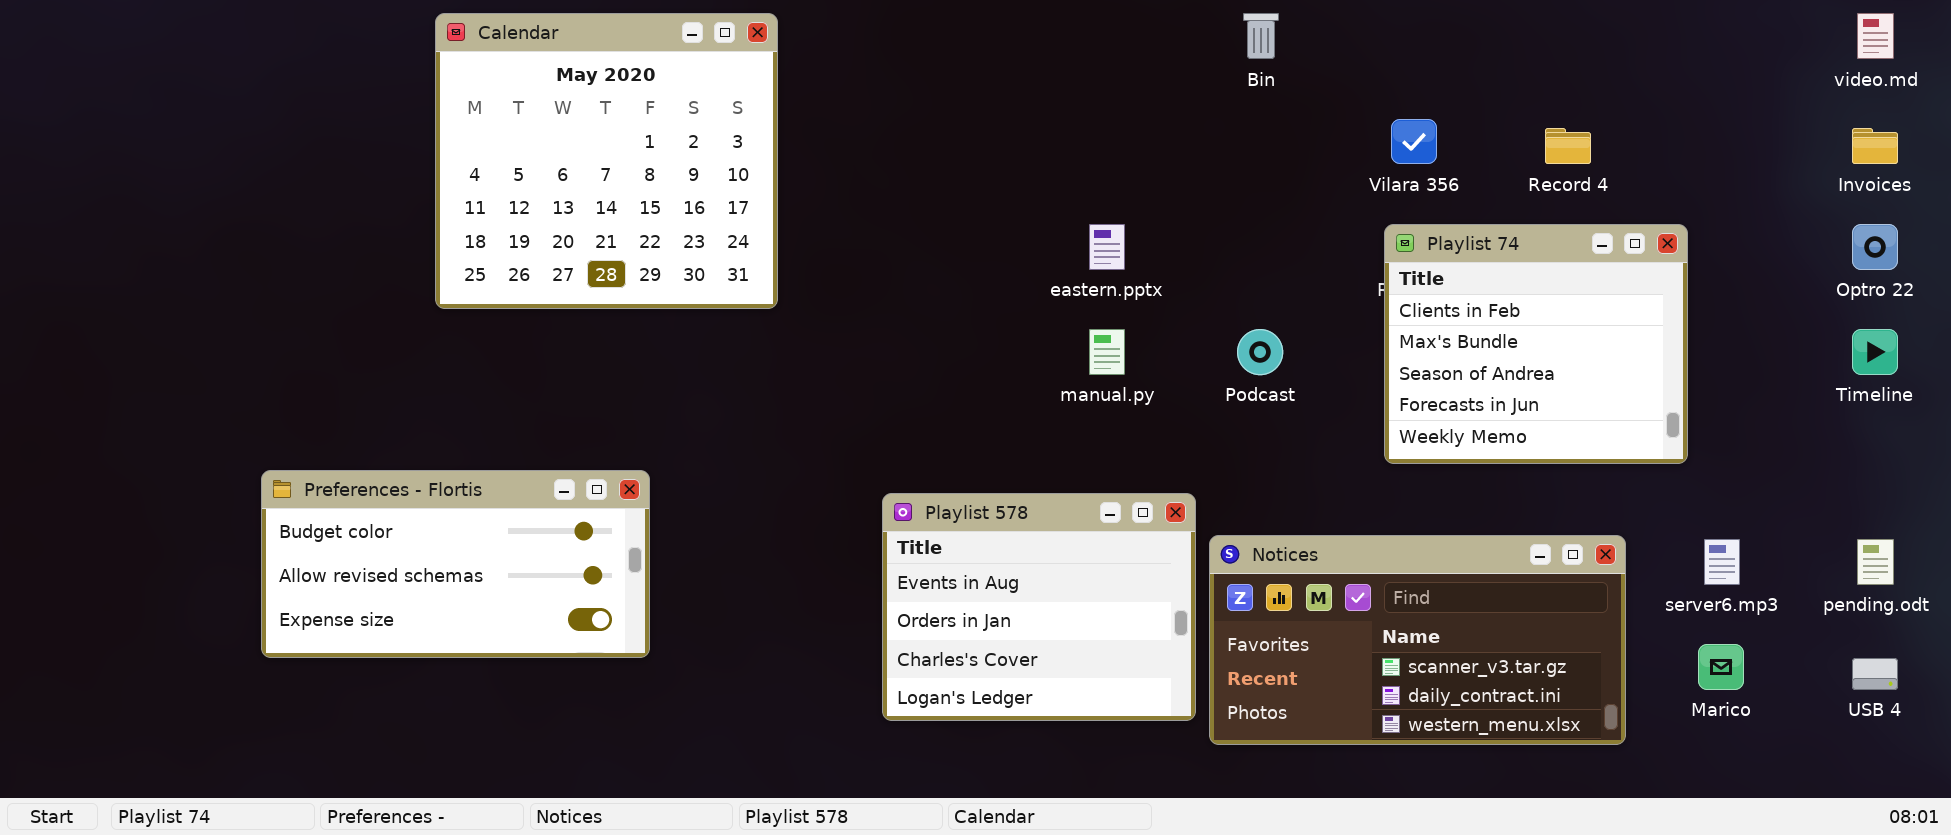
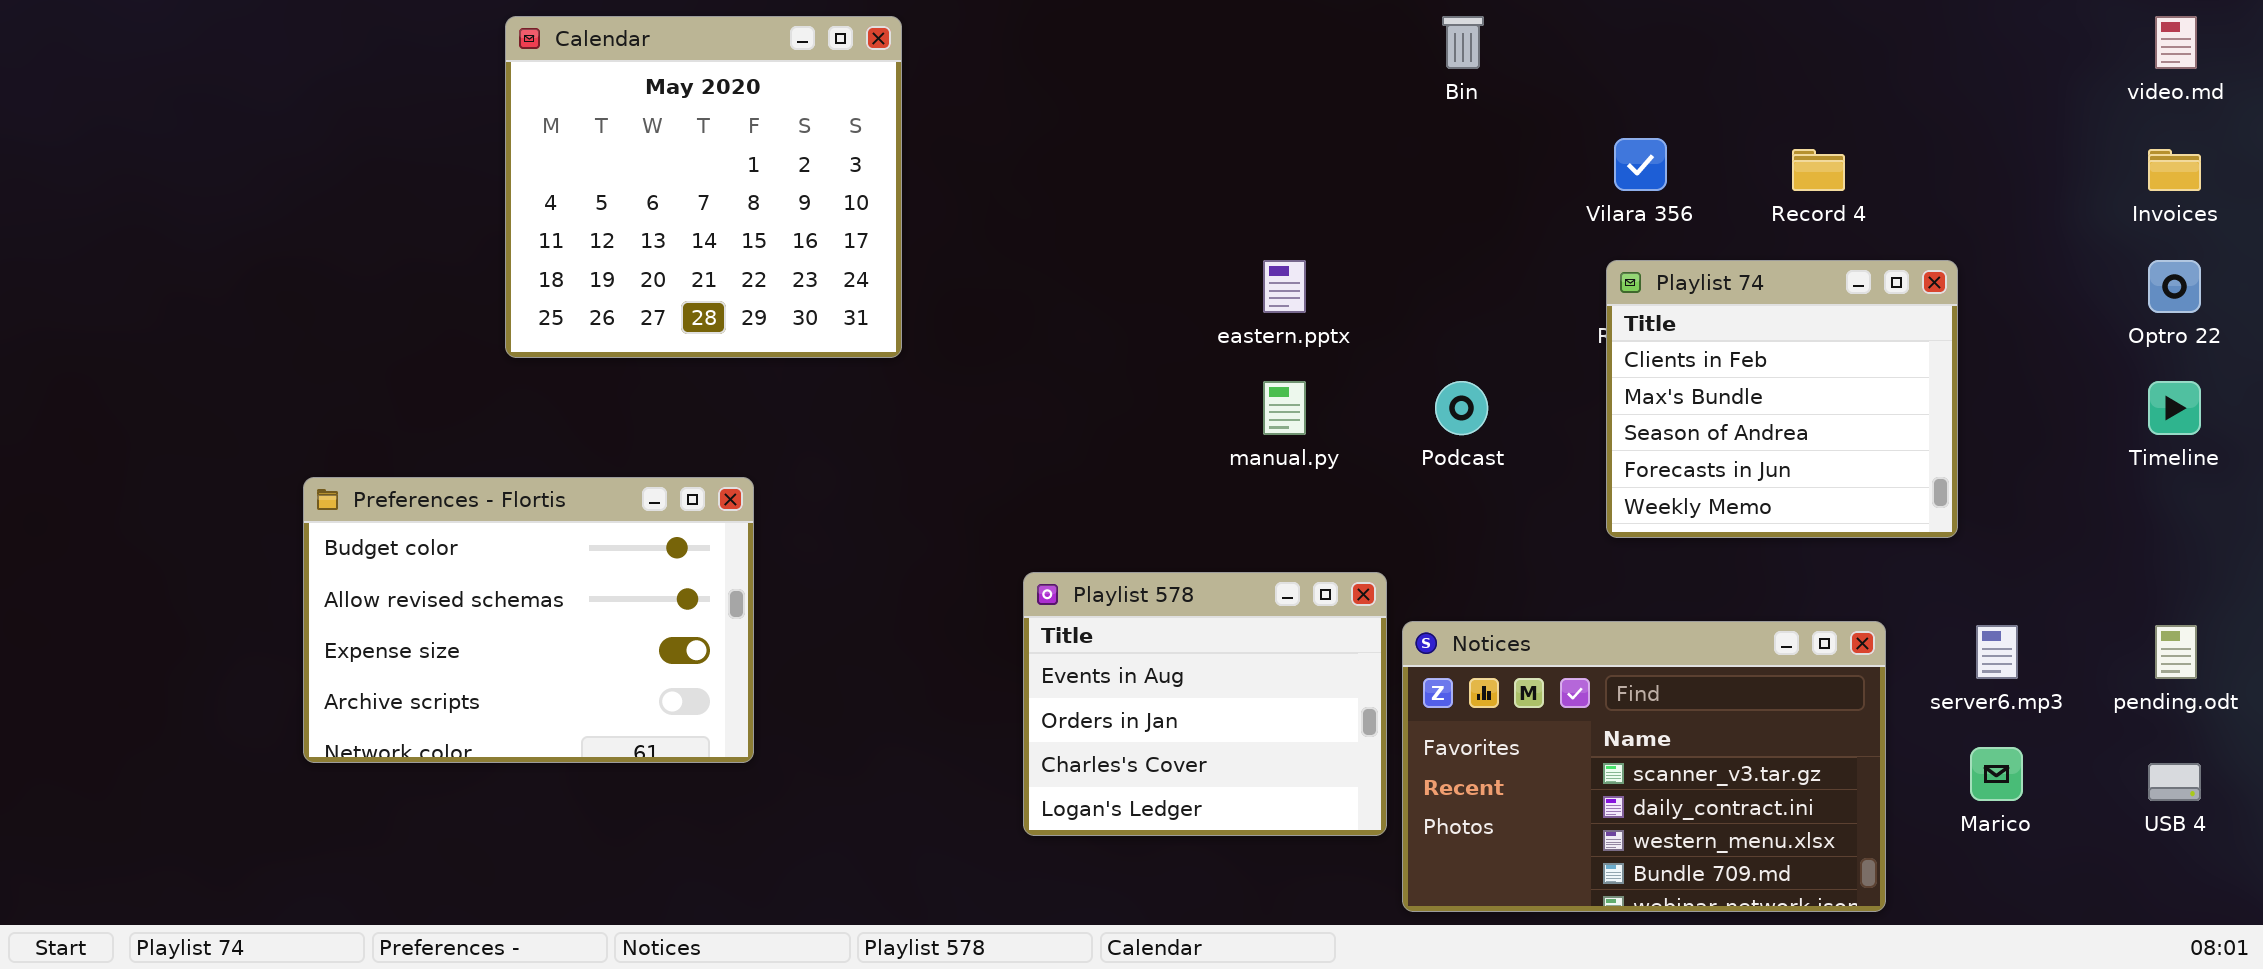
Preferences - Flortis: [261,470,650,658] -> [303,477,754,763], resized
Notices: [1209,535,1626,745] -> [1402,621,1886,912], resized

